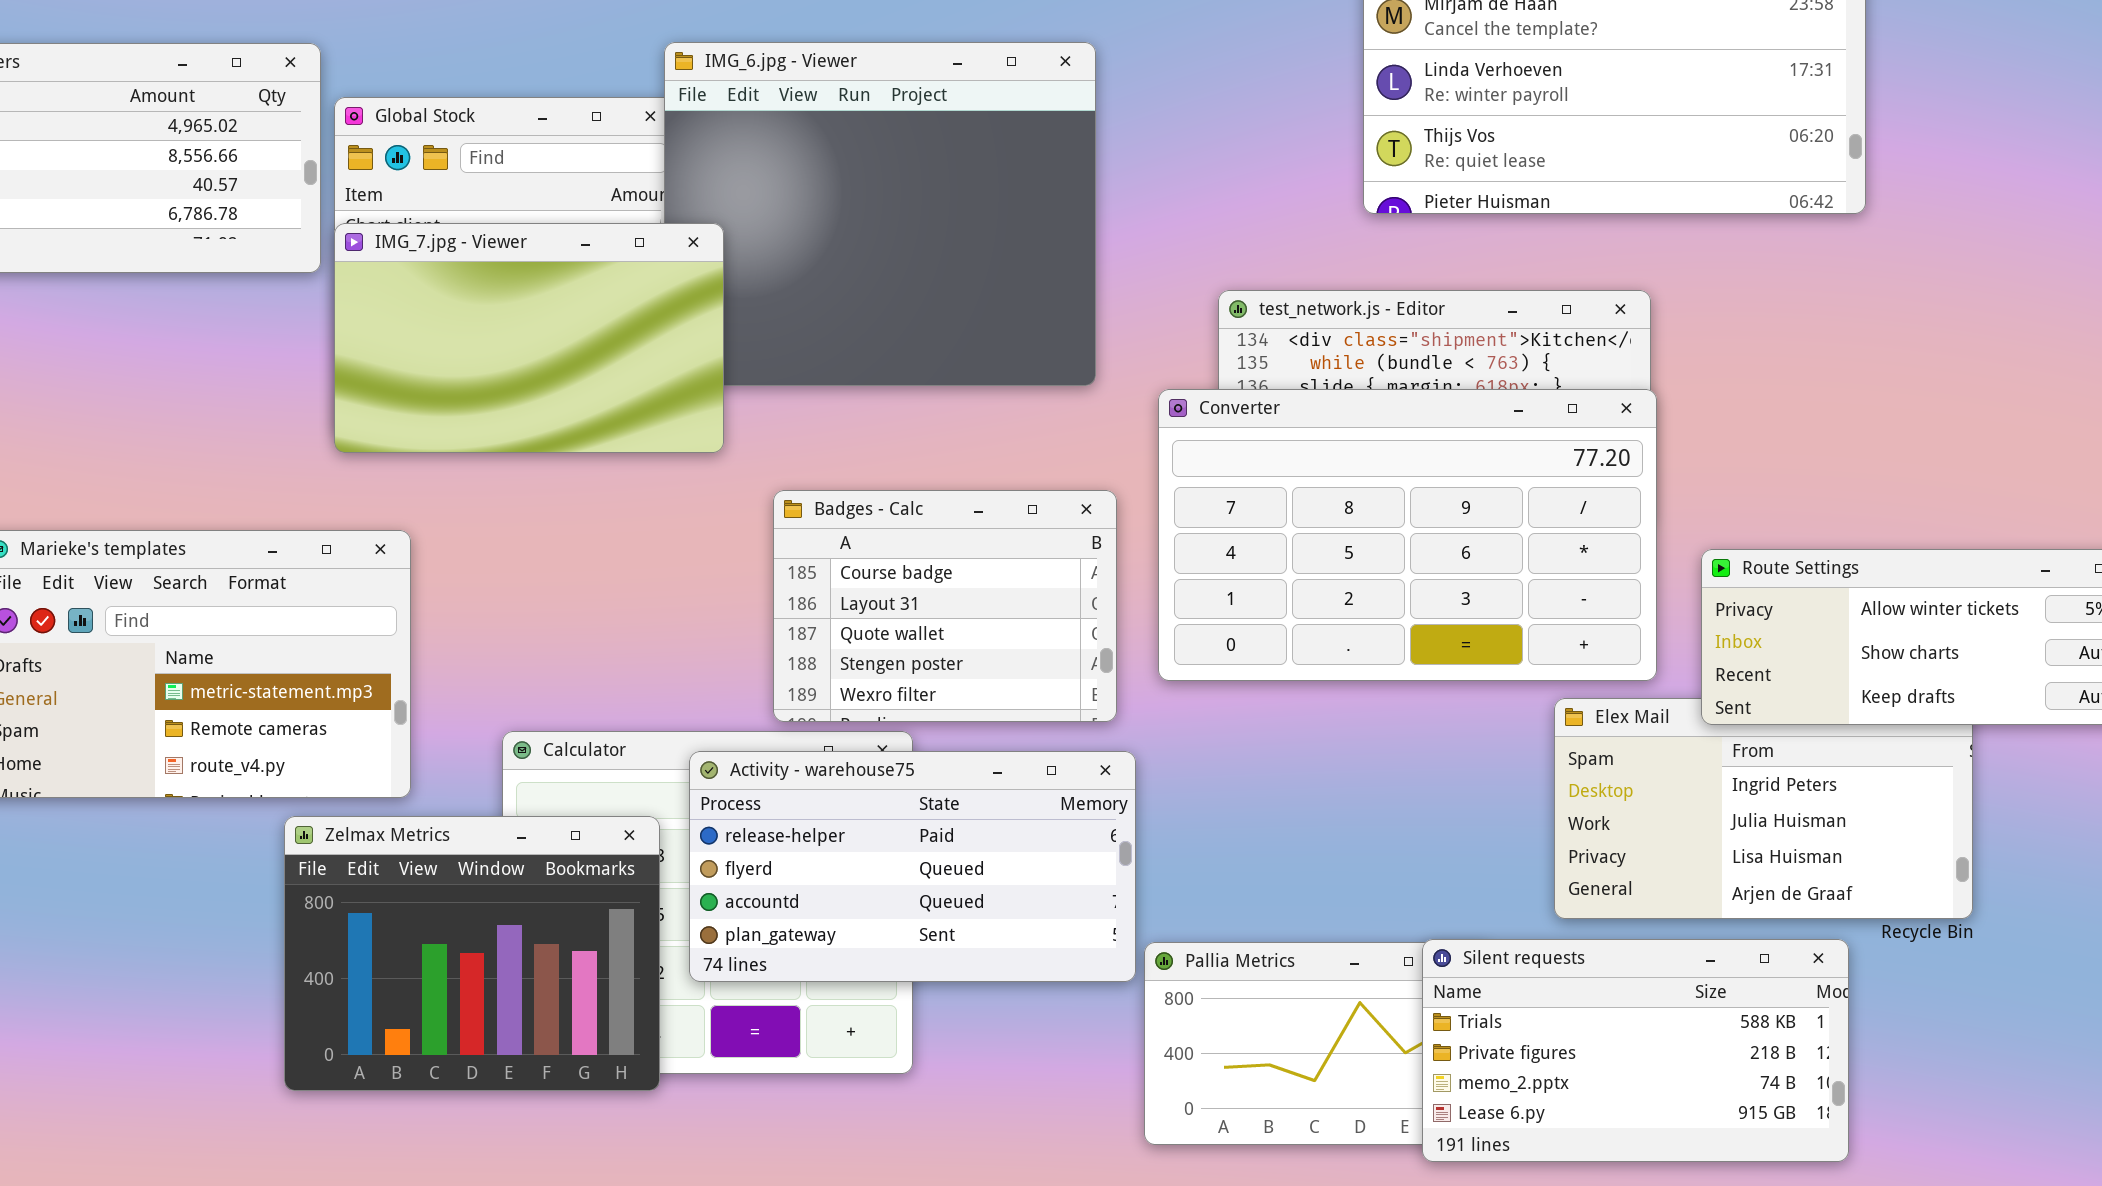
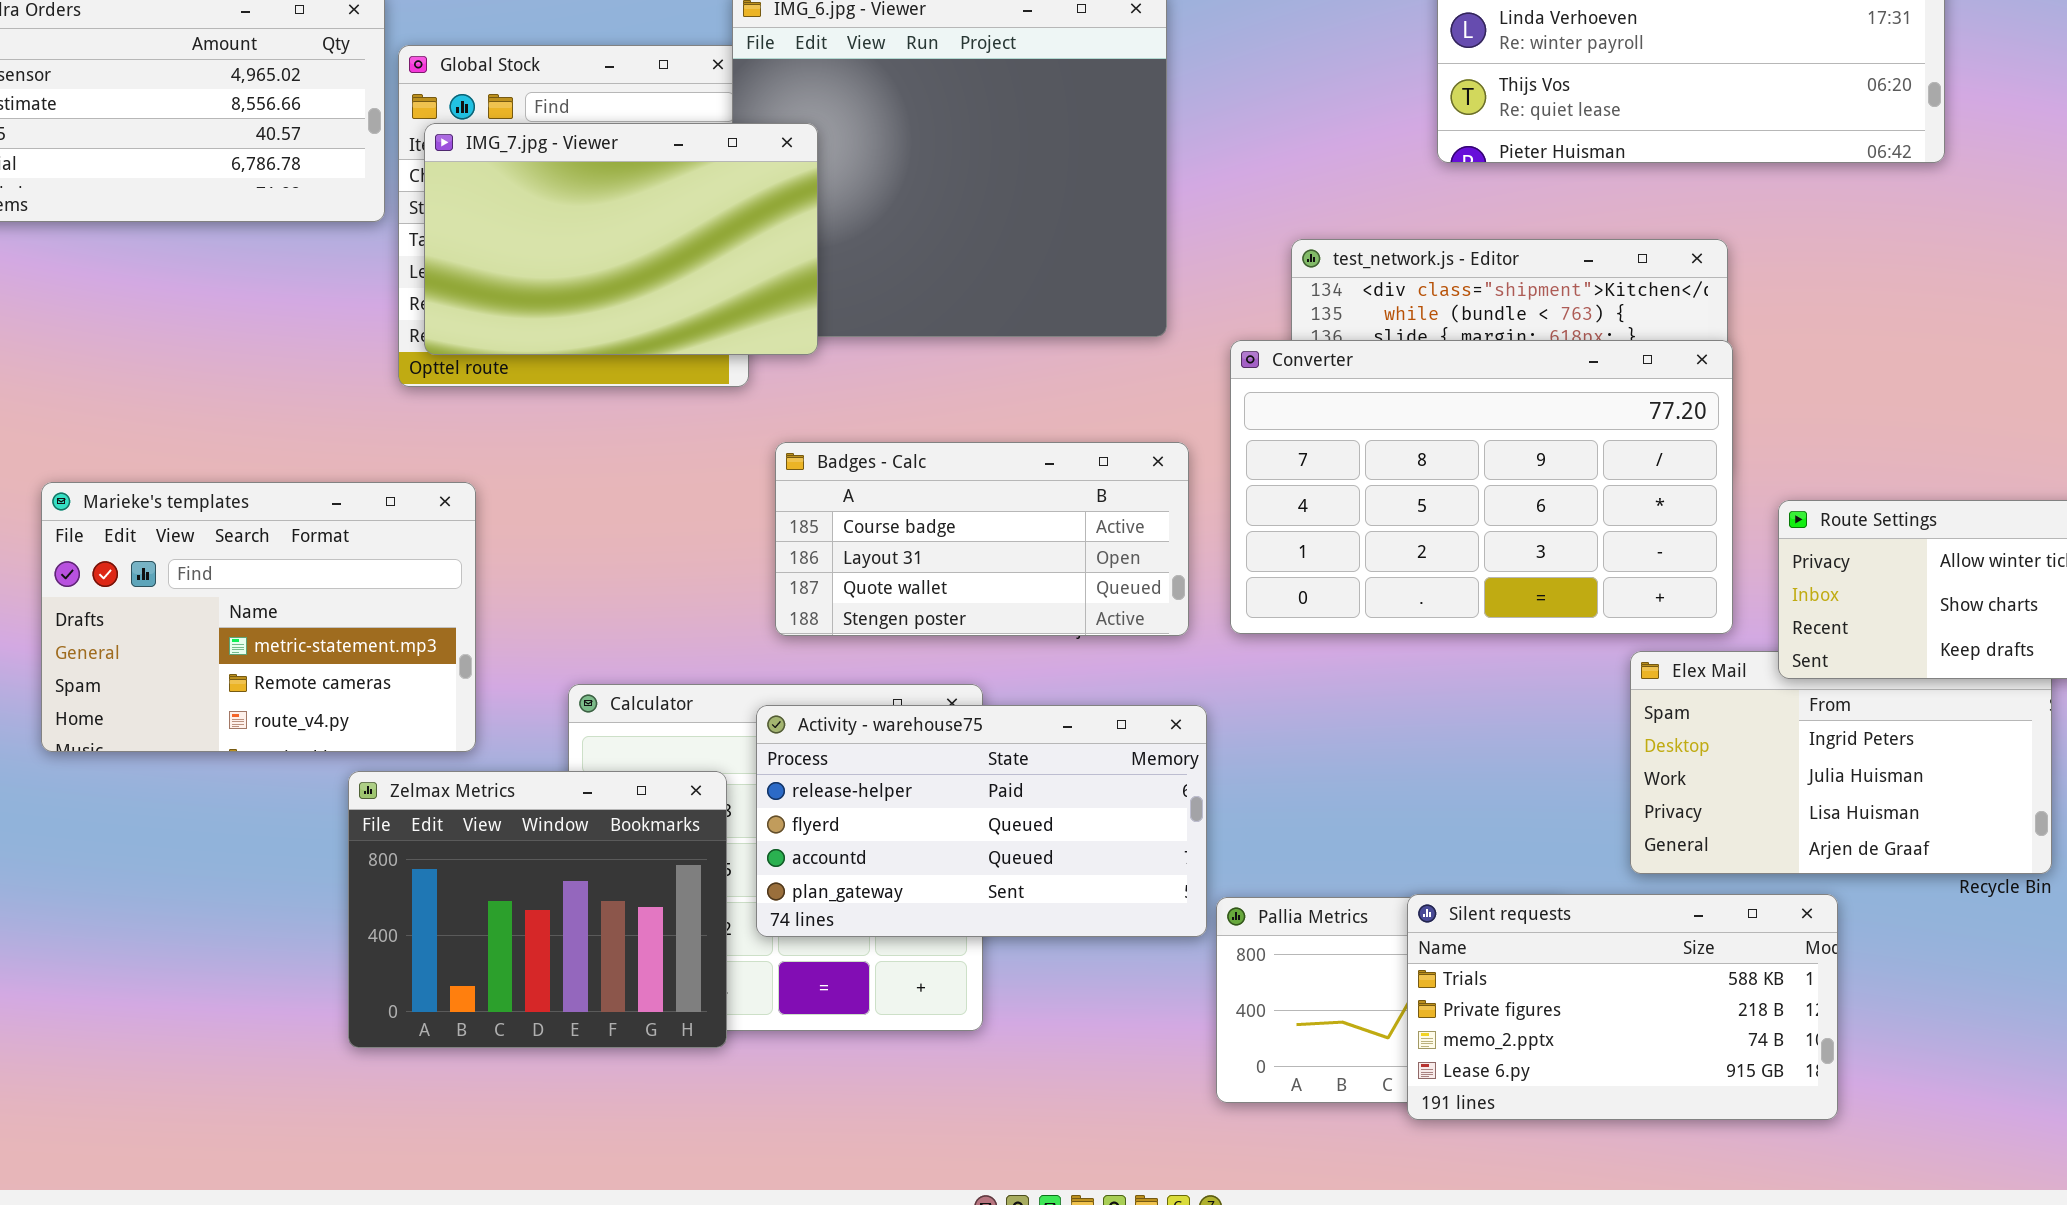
IMG_7.jpg - Viewer: [334,223,724,453] -> [424,123,818,355], moved
Badges - Calc: [773,490,1117,722] -> [775,442,1189,636], resized
Silent requests: [1422,939,1849,1162] -> [1407,894,1838,1120], moved

